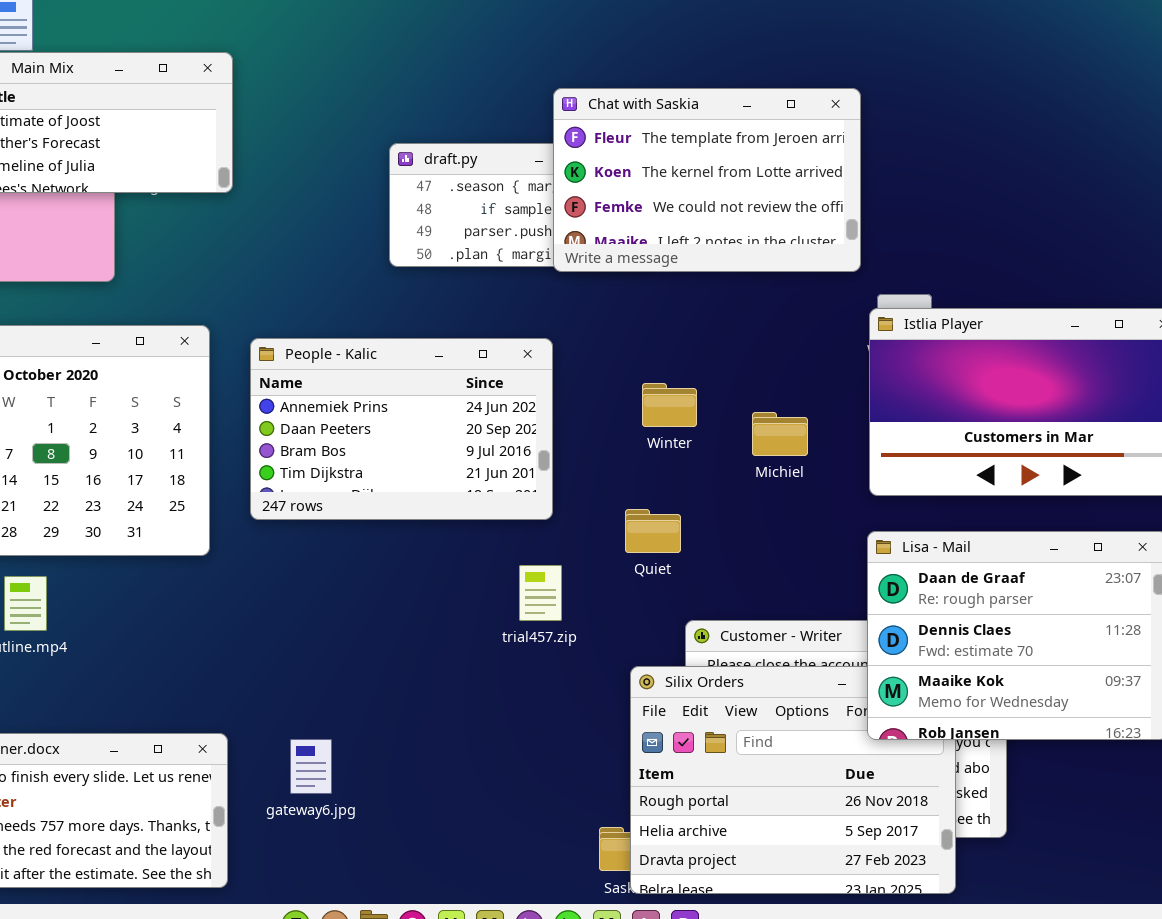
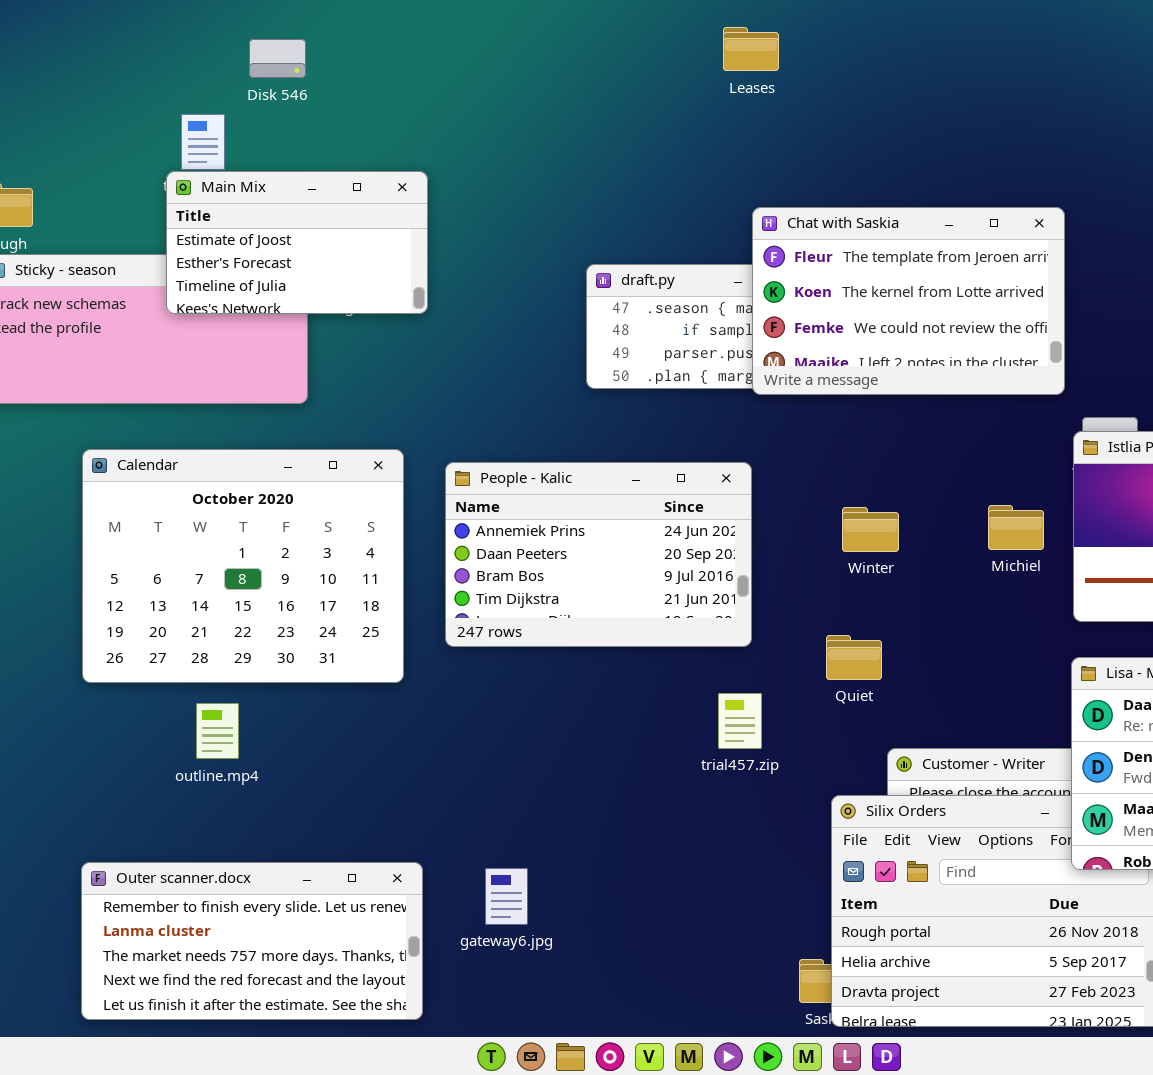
Michiel: [752,412,808,456] -> [988,505,1044,550], moved

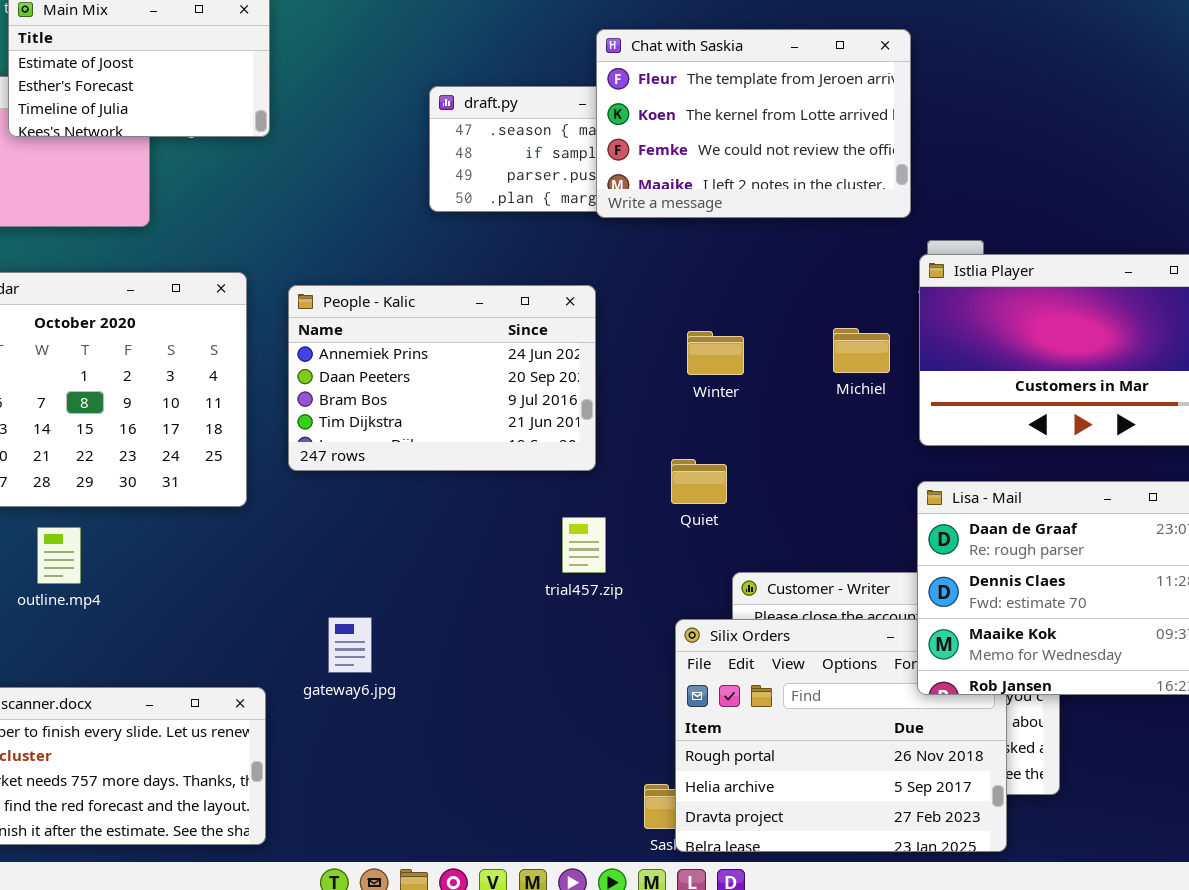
gateway6.jpg: [485,868,528,925] -> [328,617,372,673], moved

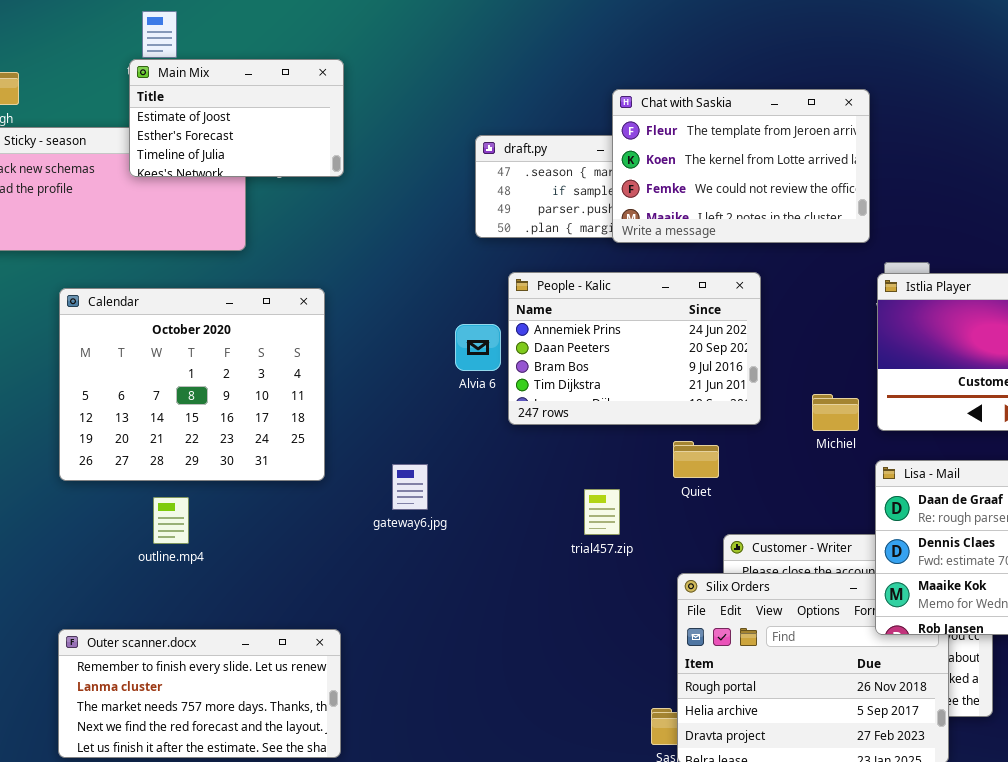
People - Kalic: [288,285,596,471] -> [508,272,761,425], moved
Michiel: [833,328,890,373] -> [812,394,859,431], moved
gateway6.jpg: [328,617,372,673] -> [392,464,428,510], moved

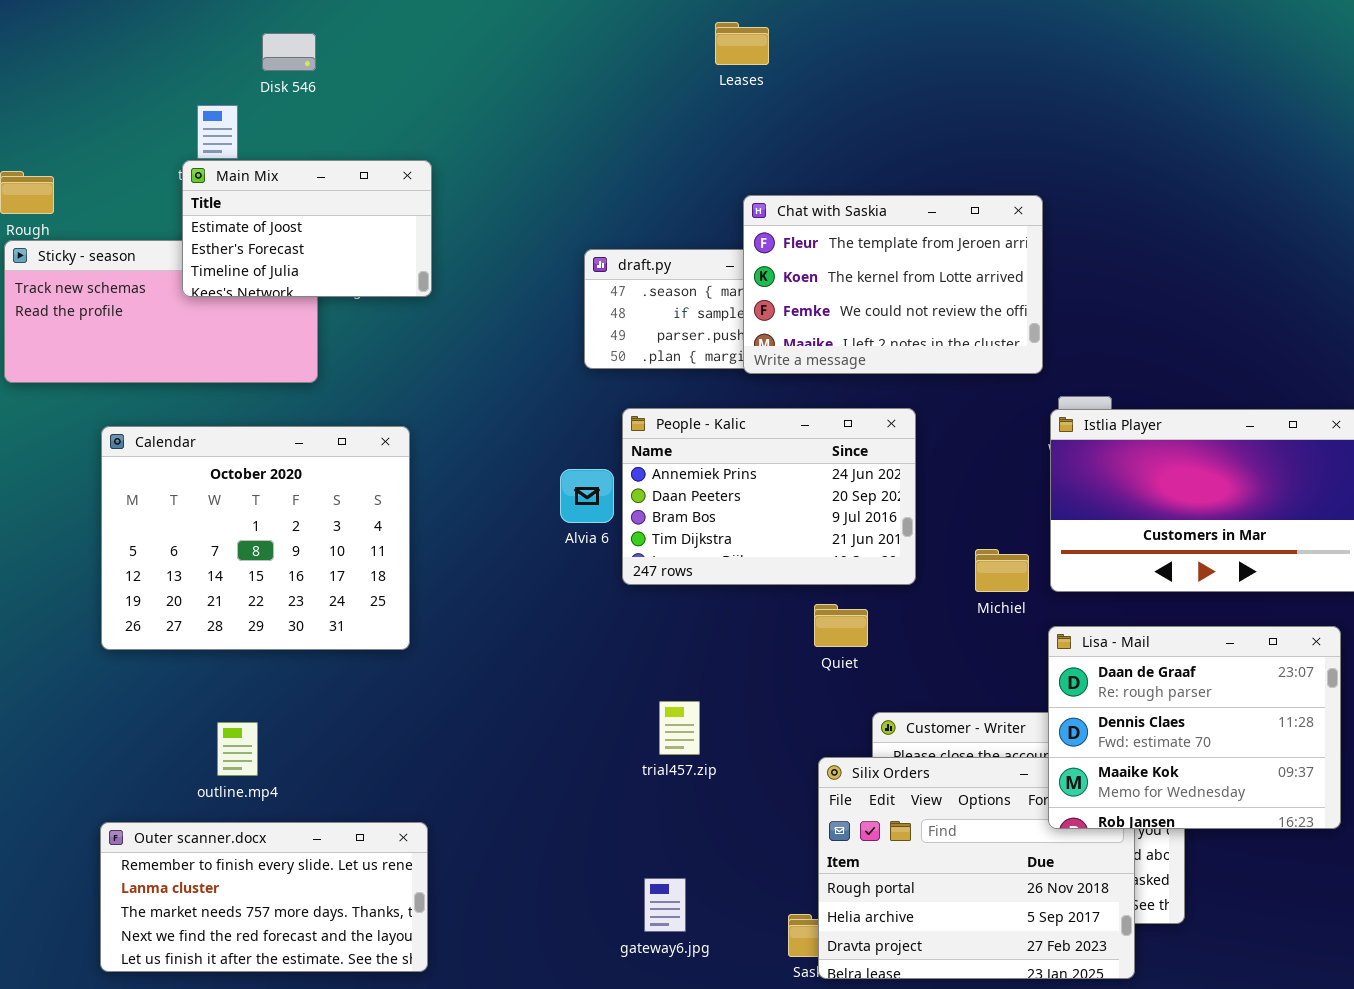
gateway6.jpg: [392,464,428,510] -> [644,878,686,932], moved
trial457.zip: [584,489,620,535] -> [659,701,700,755], moved
outline.mp4: [153,497,189,544] -> [217,722,258,776], moved

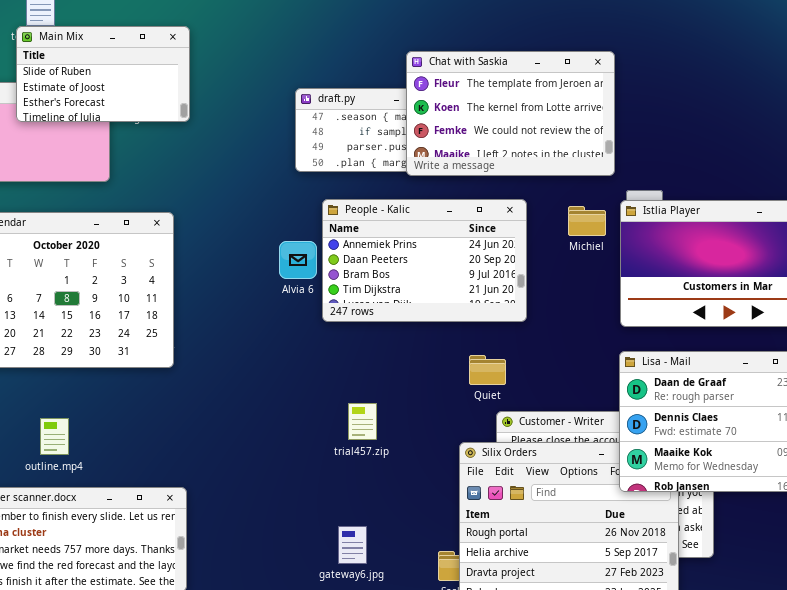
Main Mix: [182,160,432,297] -> [16,26,190,122], scrolled up 1 row
Michiel: [975,549,1029,592] -> [568,206,606,236], moved
Quiet: [814,604,868,647] -> [469,355,506,385], moved

